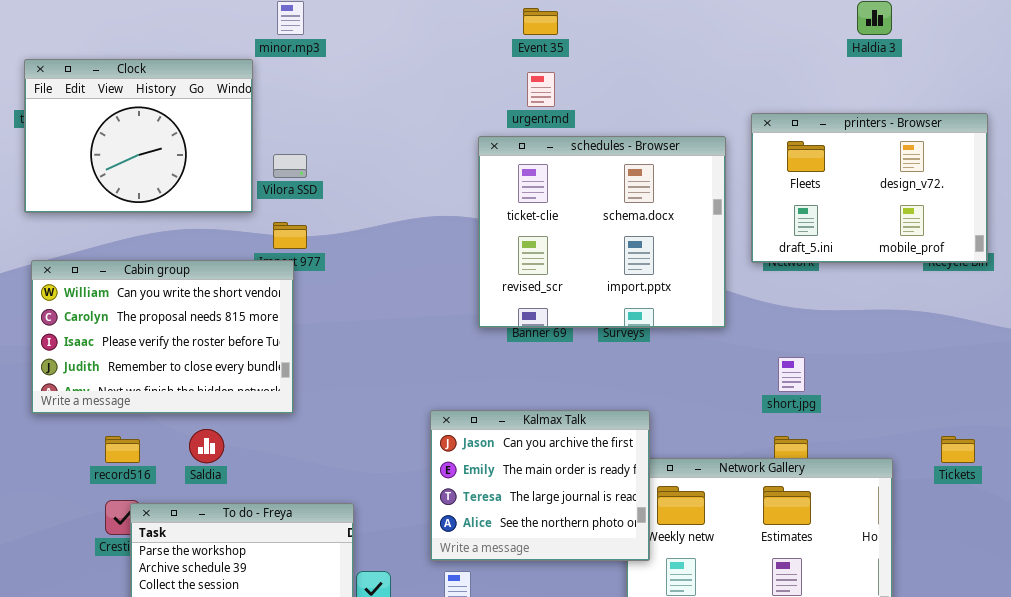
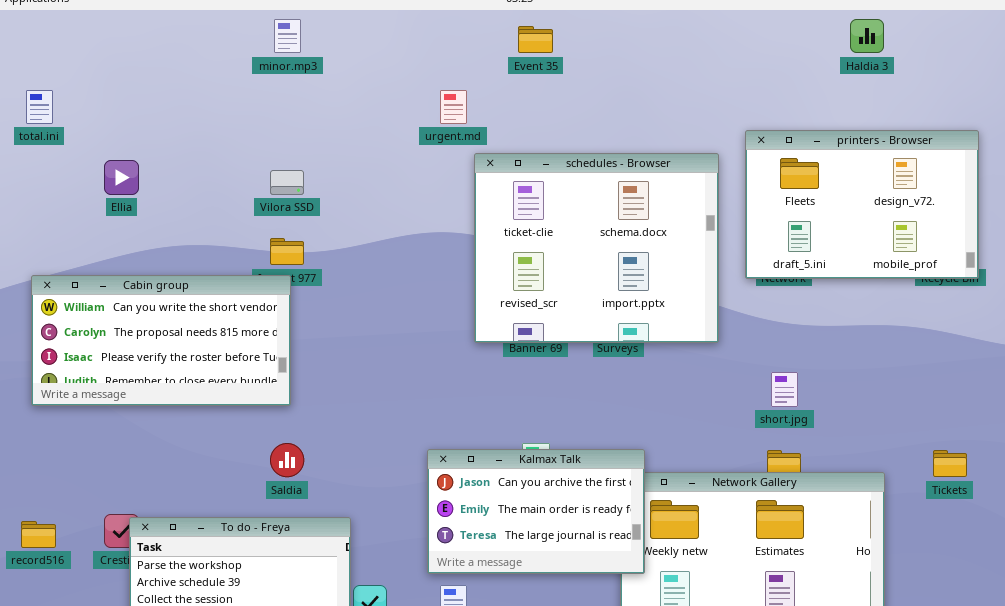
Clock: [24,59,253,213] -> none, closed
urgent.md: [527,72,555,107] -> [440,90,467,124], moved
Cabin group: [31,260,294,414] -> [31,275,291,406], resized
Kalmax Talk: [430,410,650,561] -> [427,449,645,574], resized
Saldia: [189,429,224,463] -> [270,443,304,477], moved
record516: [105,436,140,463] -> [21,521,56,548], moved

